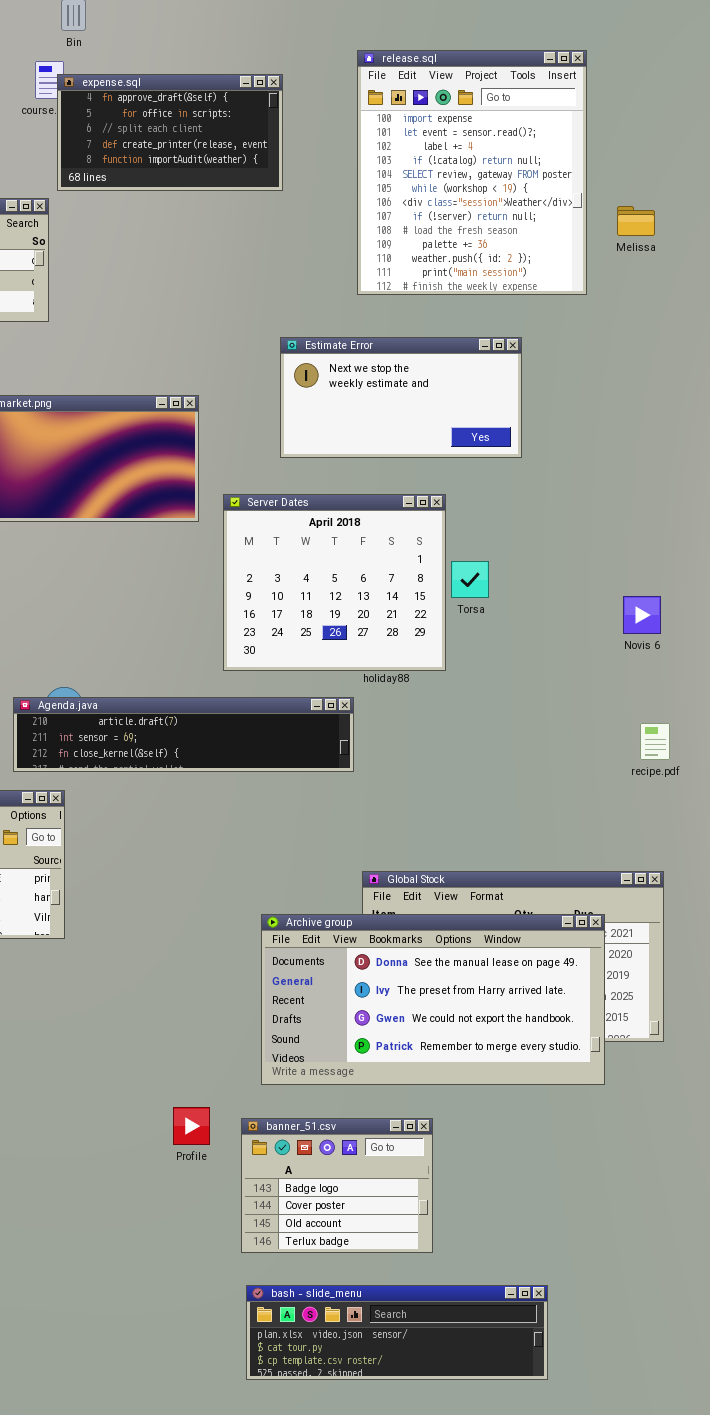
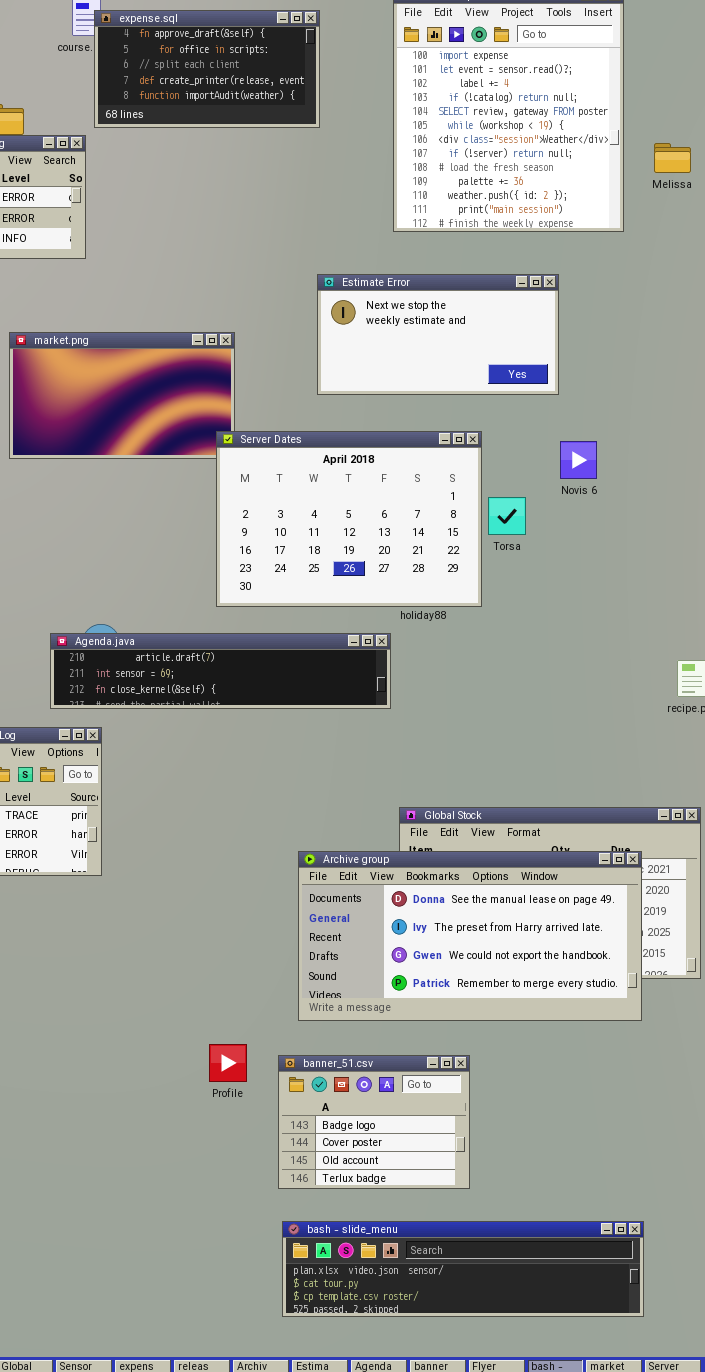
Server Dates: [223,494,446,671] -> [216,431,482,607], resized
Novis 6: [623,596,661,634] -> [560,441,597,479], moved
bash - slide_menu: [246,1285,548,1380] -> [282,1221,644,1317], resized

